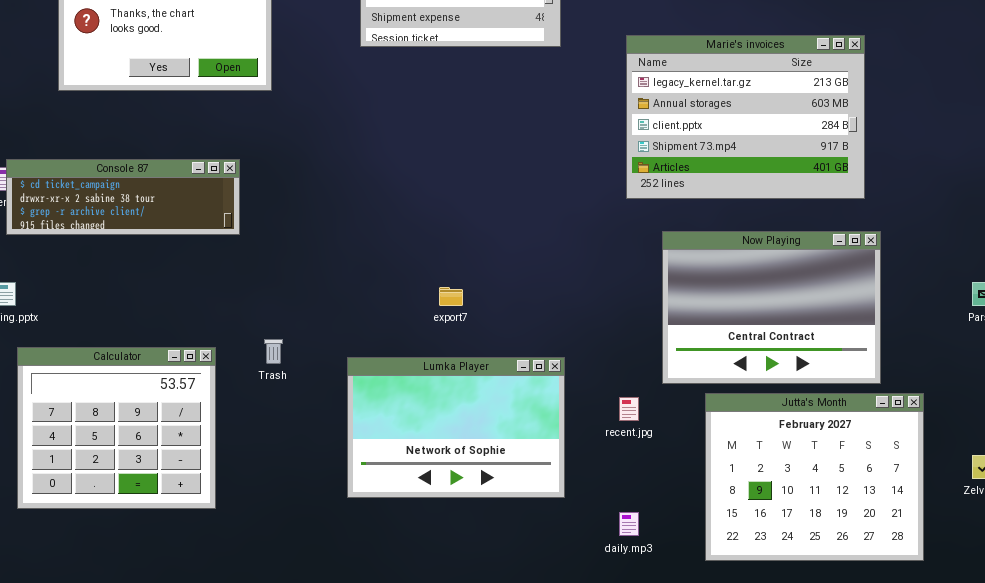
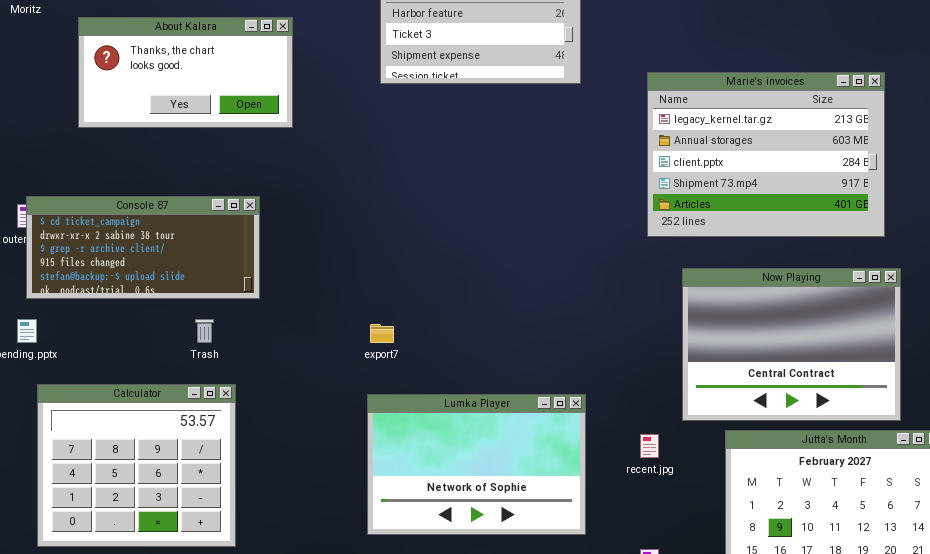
Console 87: [6,159,240,235] -> [26,196,260,299], resized
export7: [439,287,463,306] -> [370,324,394,343], moved
Trash: [264,339,283,364] -> [195,319,214,343], moved

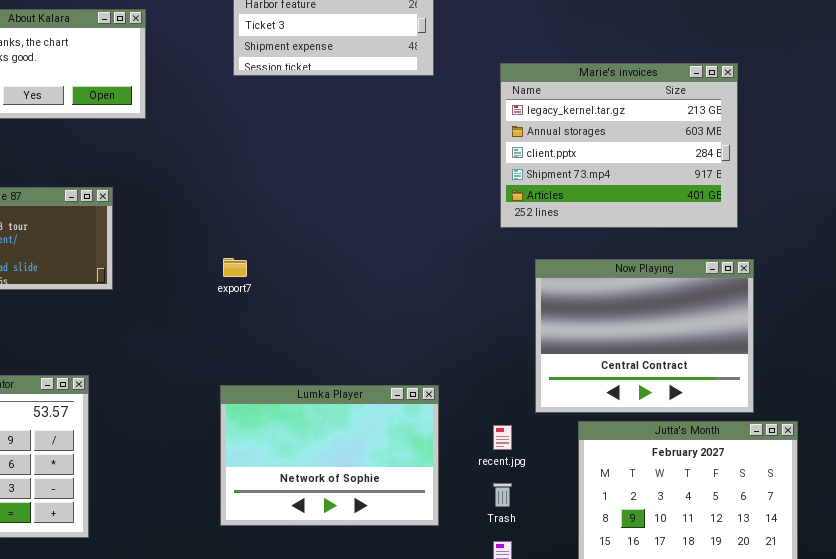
Trash: [195,319,214,343] -> [493,483,512,507], moved
export7: [370,324,394,343] -> [223,258,247,277], moved

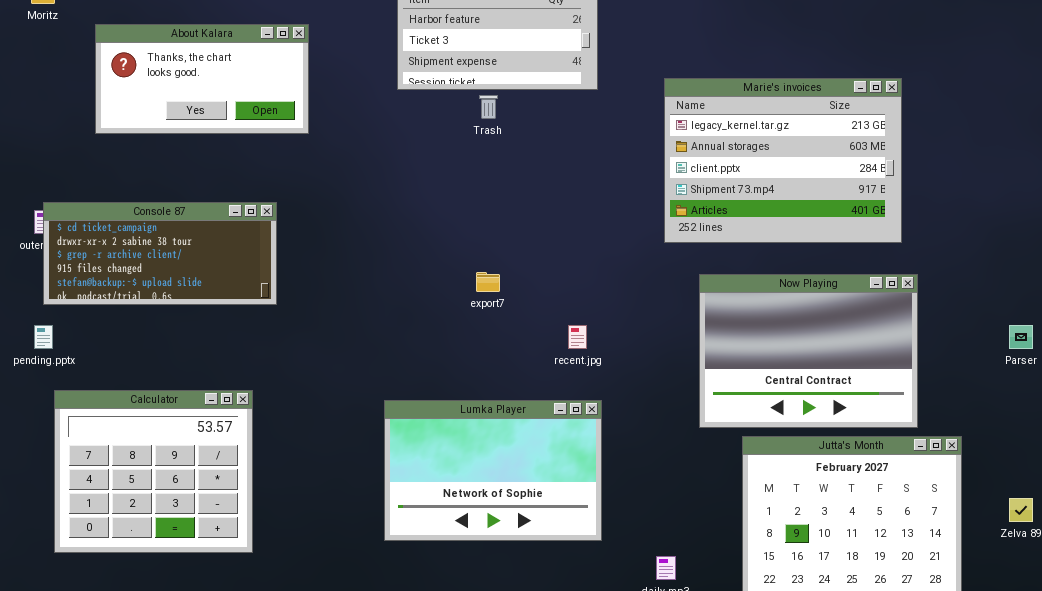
export7: [223,258,247,277] -> [476,272,500,292], moved
recent.jpg: [493,425,512,450] -> [568,325,587,349], moved
Trash: [493,483,512,507] -> [479,95,498,119], moved

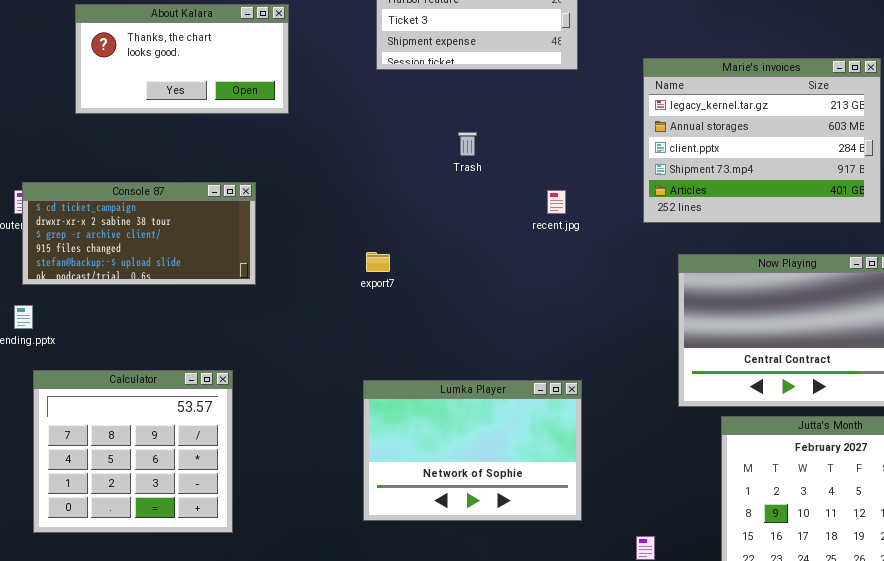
Trash: [479,95,498,119] -> [458,132,477,156], moved
export7: [476,272,500,292] -> [366,252,390,272], moved
recent.jpg: [568,325,587,349] -> [547,190,566,214], moved

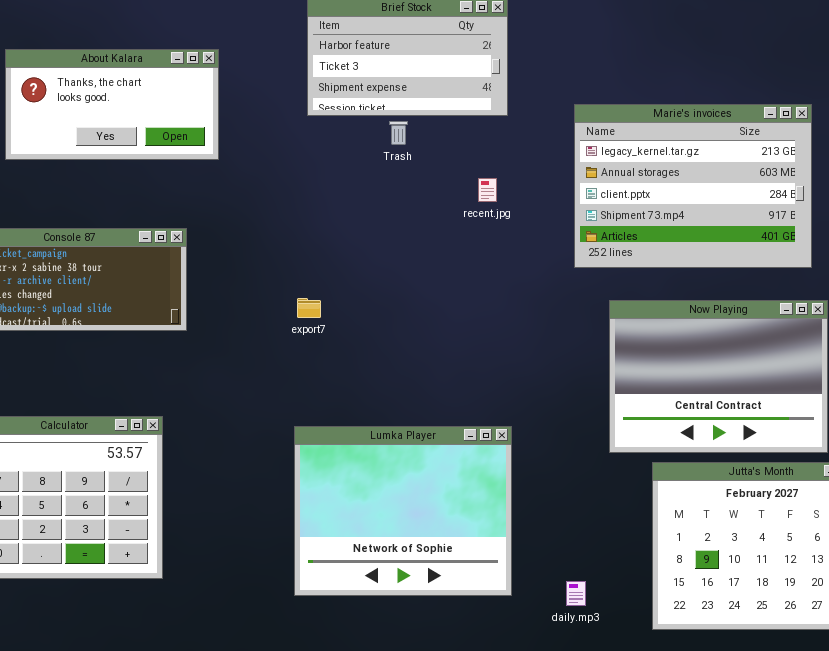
Trash: [458,132,477,156] -> [389,121,408,145], moved
recent.jpg: [547,190,566,214] -> [478,178,497,202], moved
Lumka Player: [363,380,582,521] -> [294,426,512,596], resized

